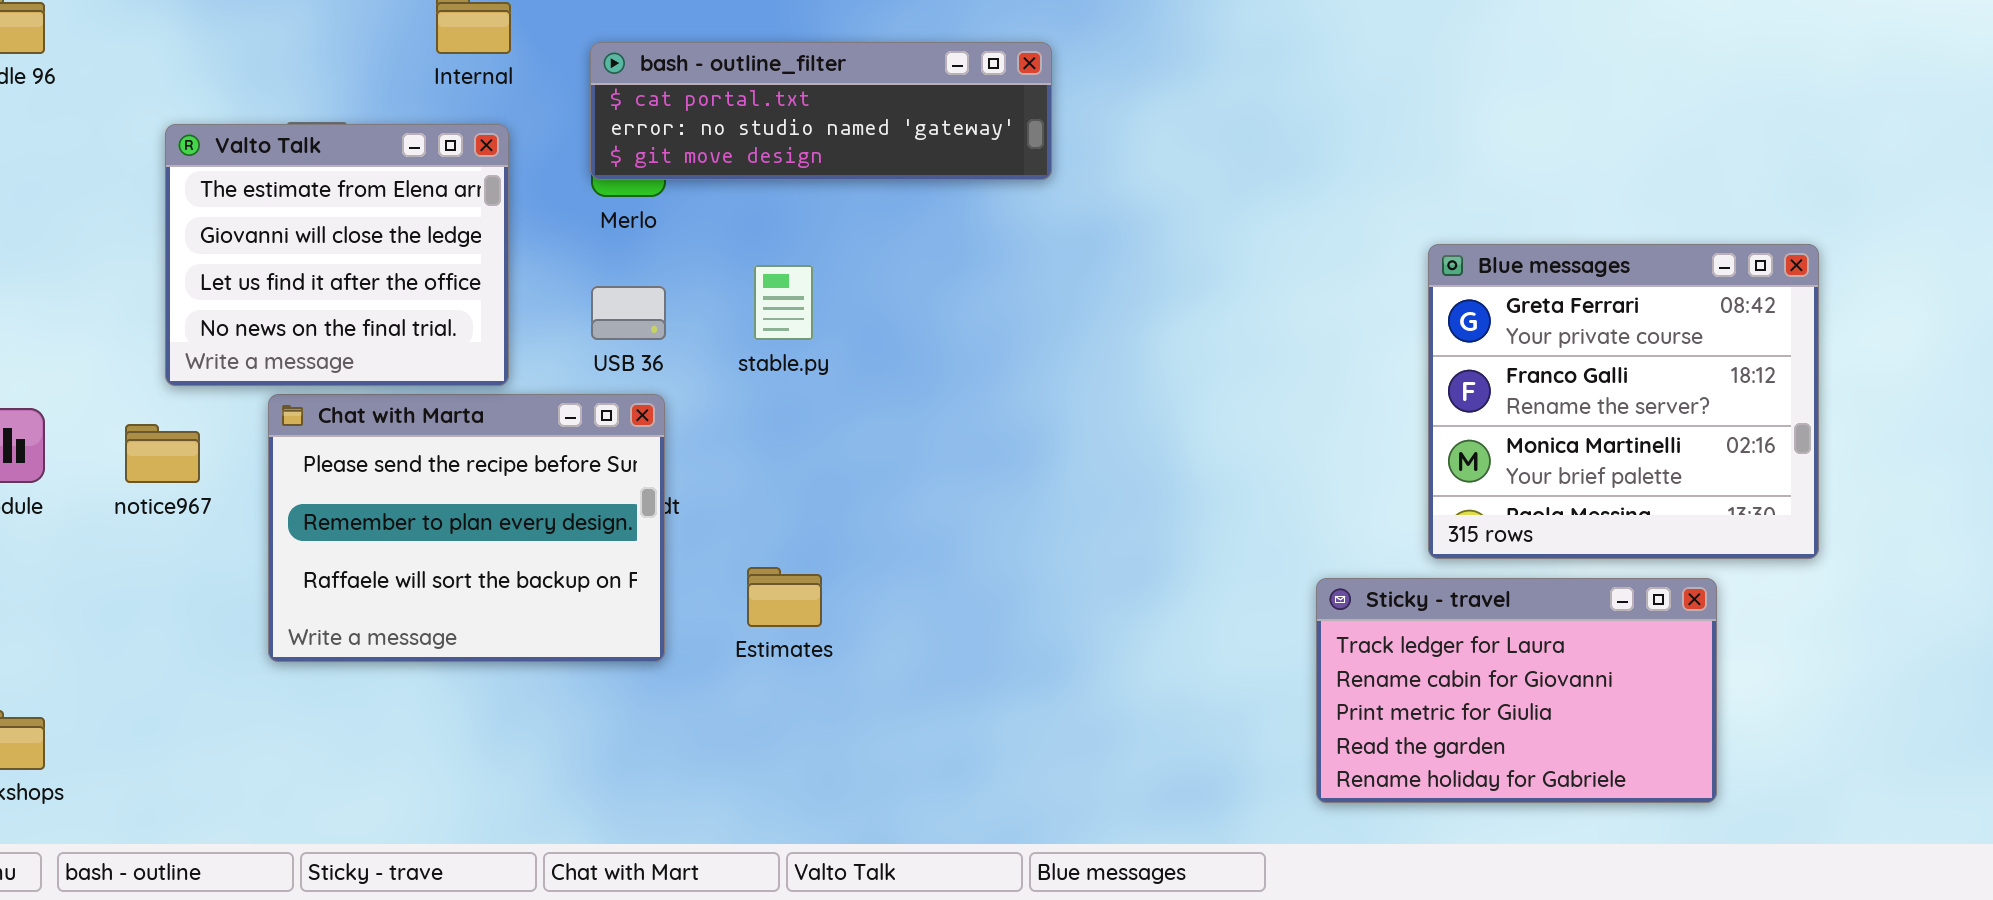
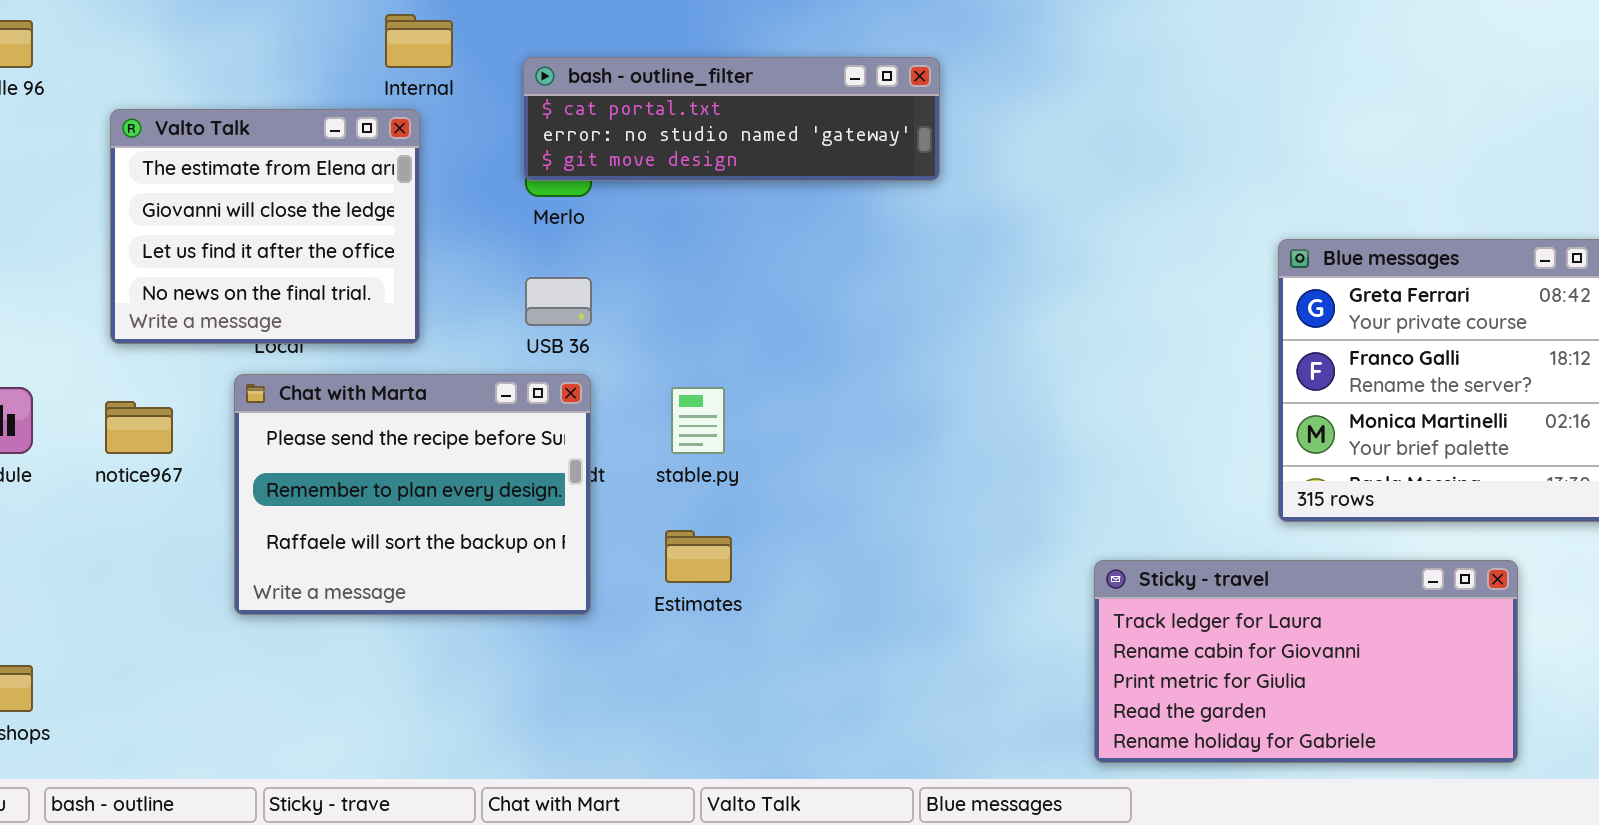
Valto Talk: [165,124,509,386] -> [110,109,420,344], moved
stable.py: [754,265,813,340] -> [671,387,725,454], moved
Sticky - travel: [1316,578,1717,803] -> [1094,560,1518,763], moved, resized

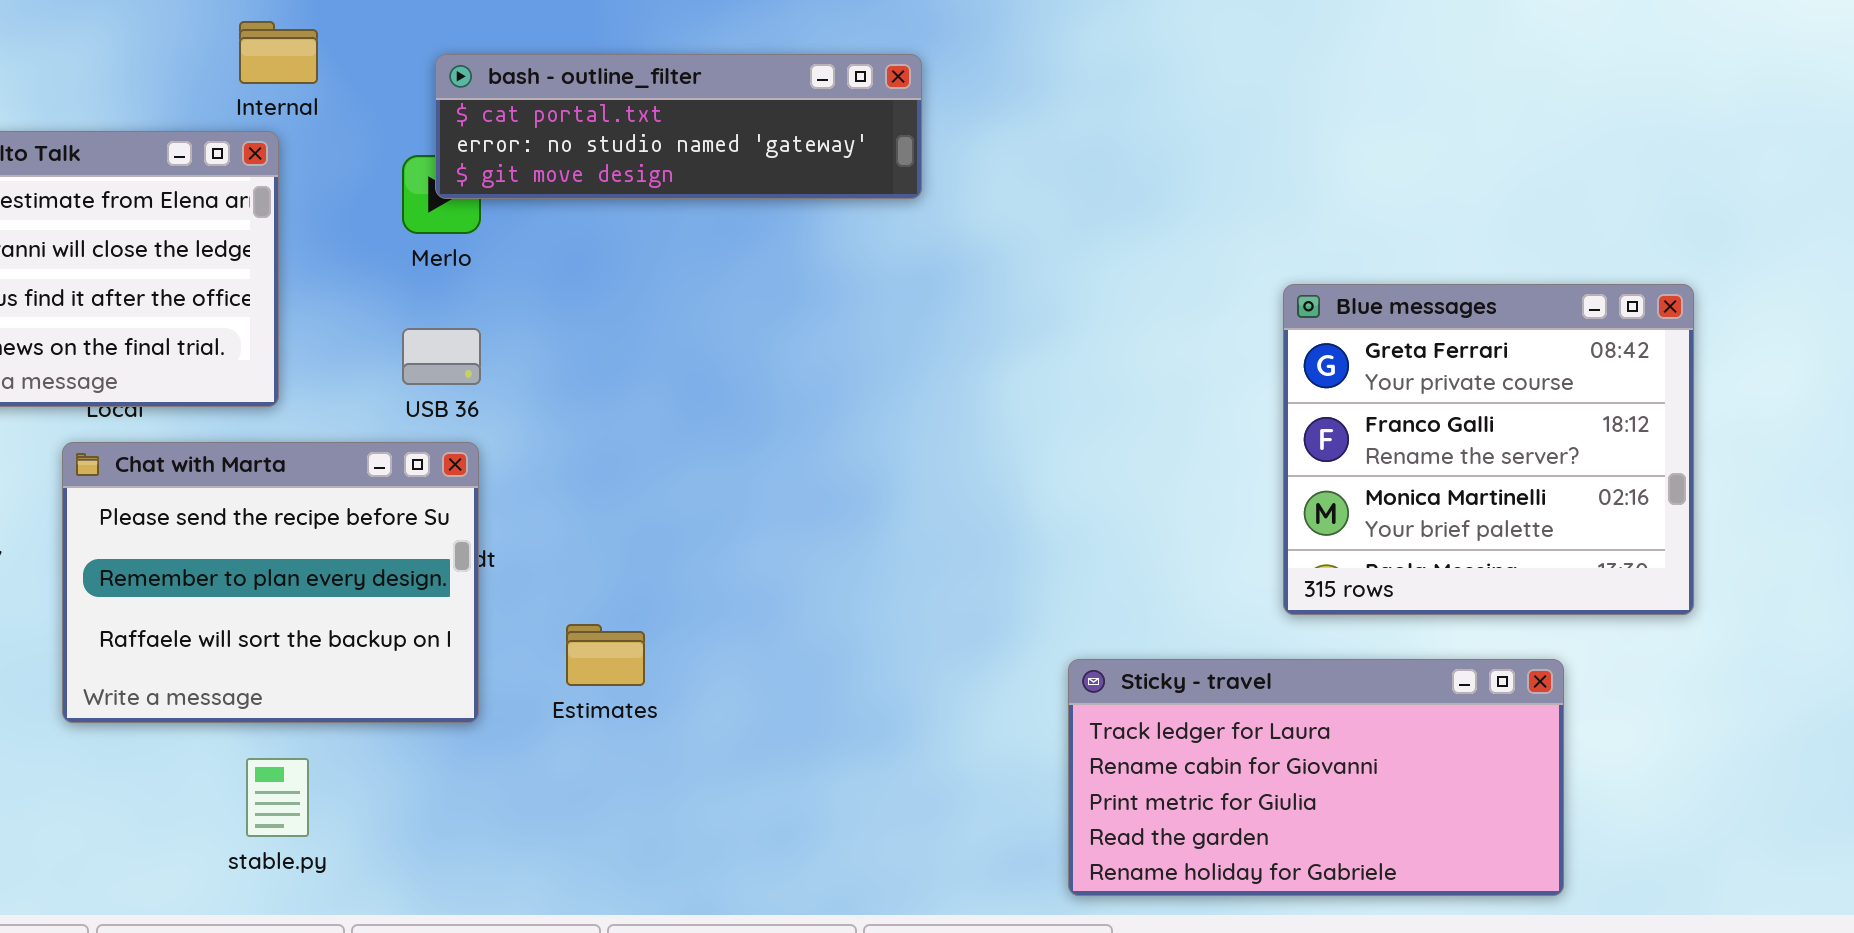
bash - outline_filter: [523,57,940,181] -> [435,54,922,199], moved
stable.py: [671,387,725,454] -> [246,758,309,837], moved

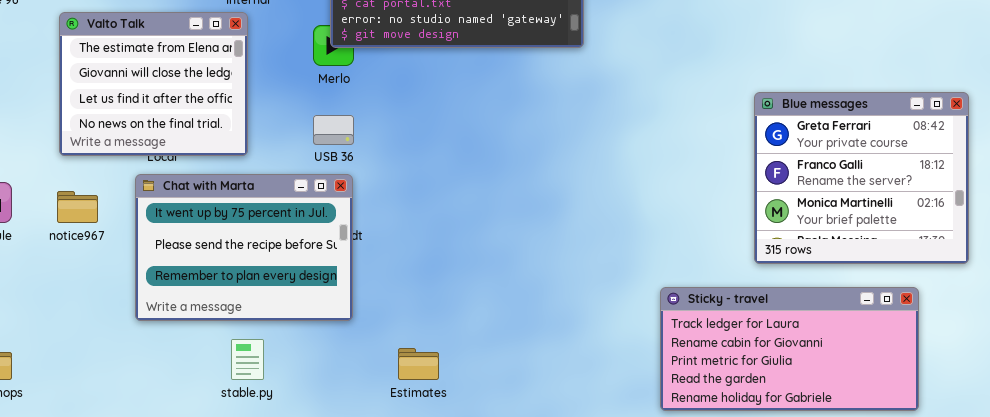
Blue messages: [1283,284,1694,615] -> [754,92,969,264], moved
Chat with Marta: [62,442,479,723] -> [135,174,353,321], scrolled up 1 row
Estimates: [566,624,645,686] -> [398,348,439,380], moved

